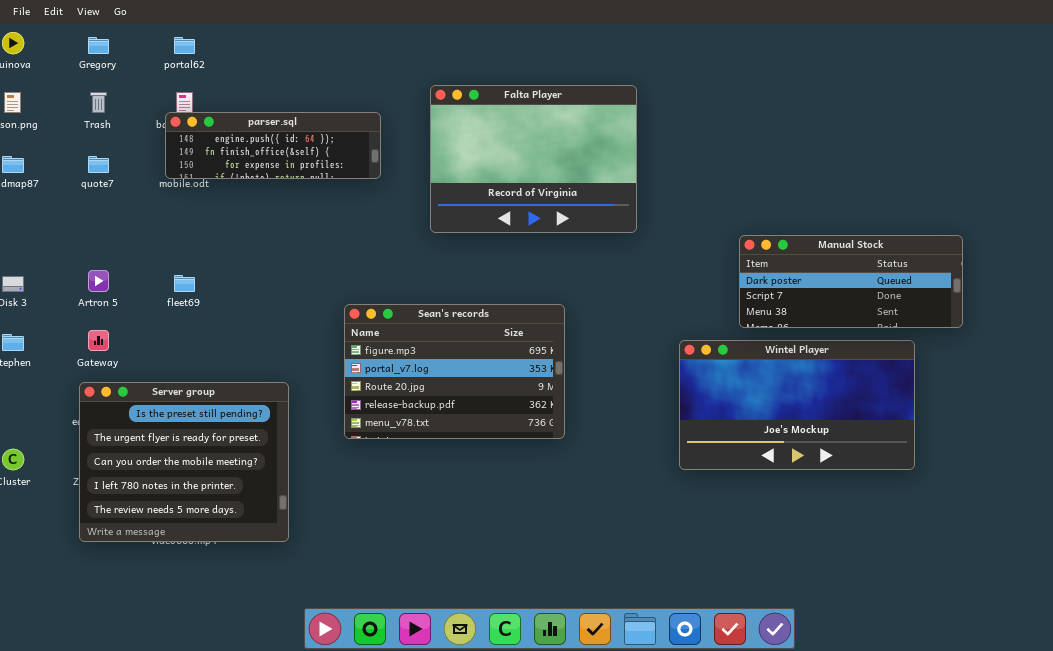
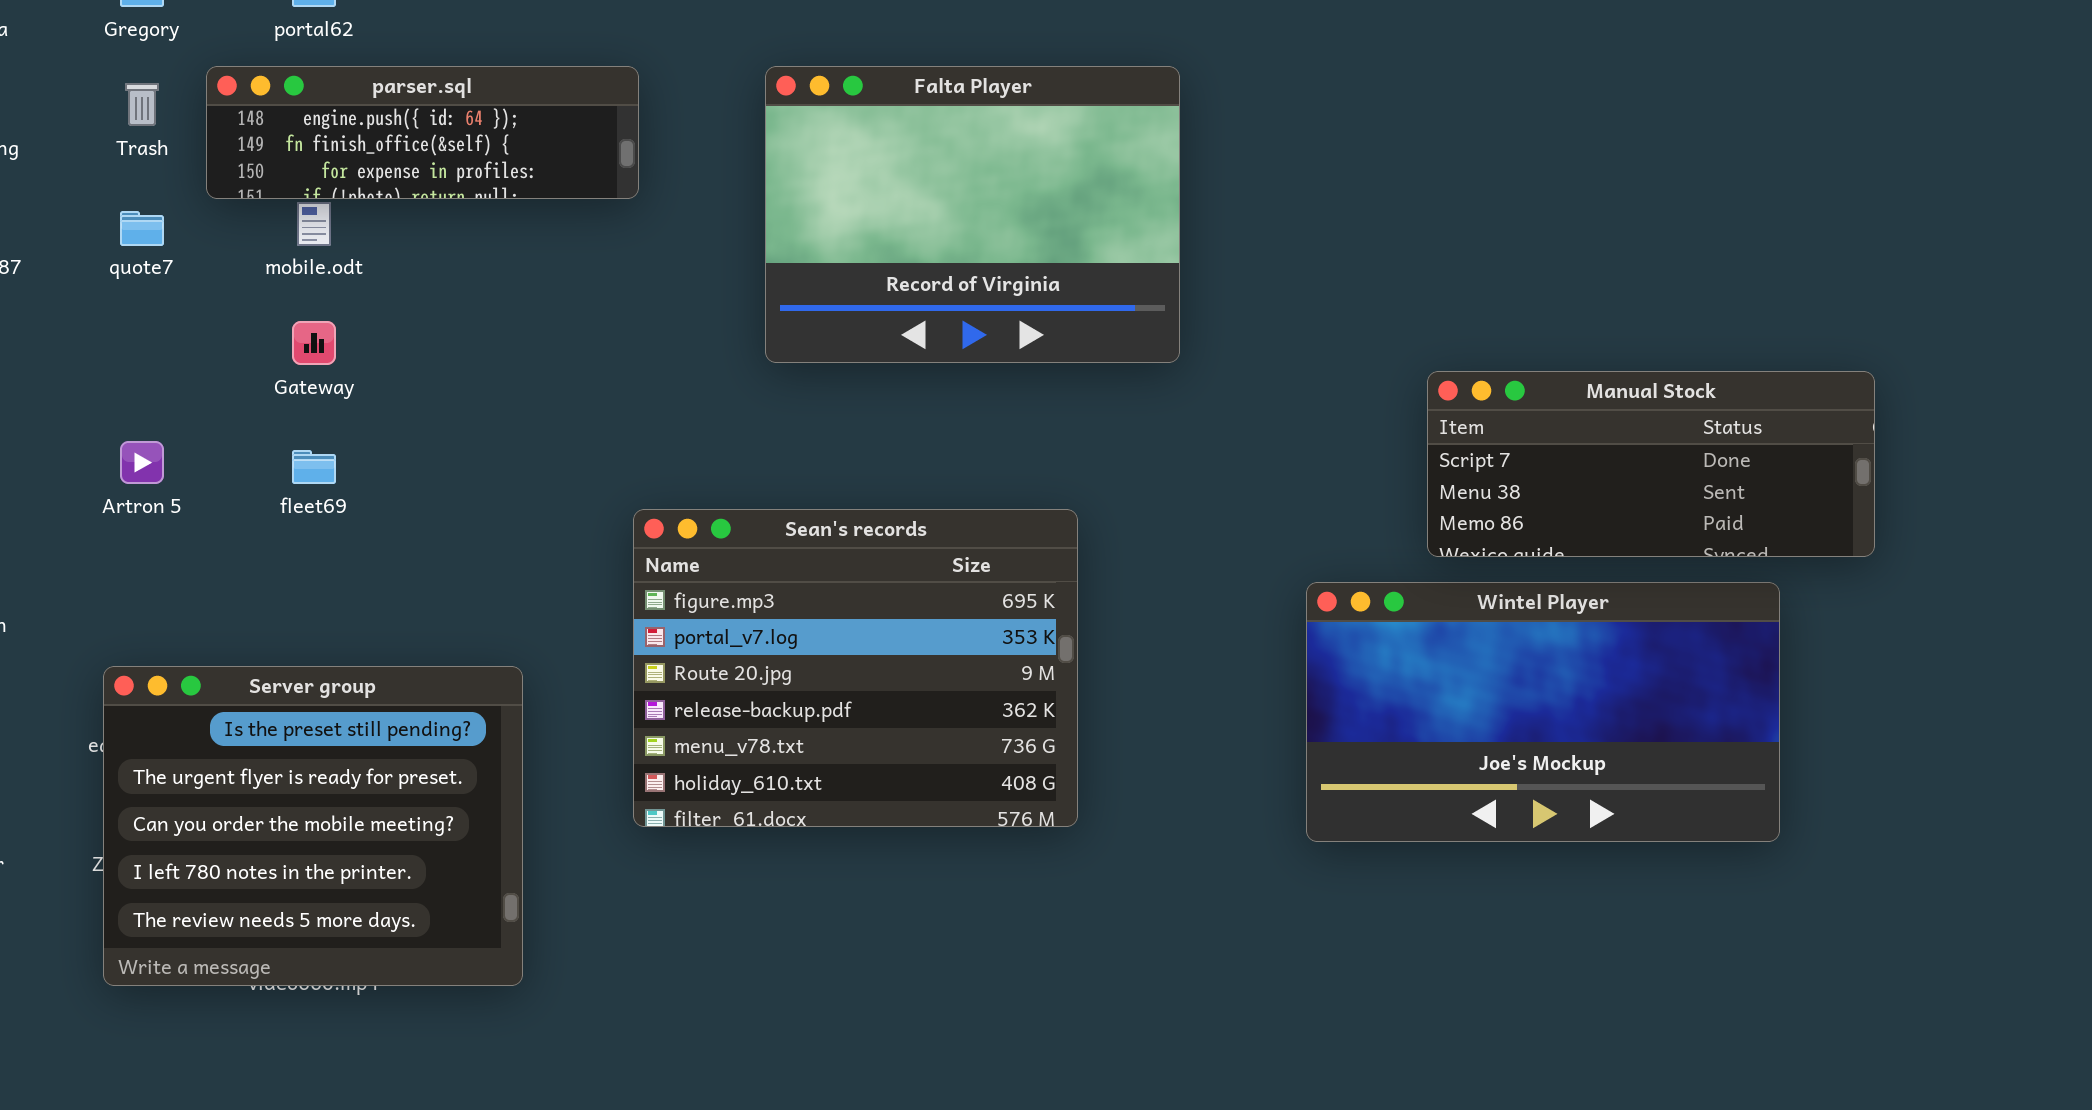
Falta Player: [430,85,637,233] -> [765,66,1180,363], moved
parser.sql: [165,112,381,179] -> [206,66,639,199], moved
Manual Stock: [739,235,963,328] -> [1427,371,1875,557], scrolled down 1 row
Sean's records: [344,304,565,439] -> [633,509,1078,827], resized
Gateway: [88,330,109,351] -> [292,321,336,365], moved

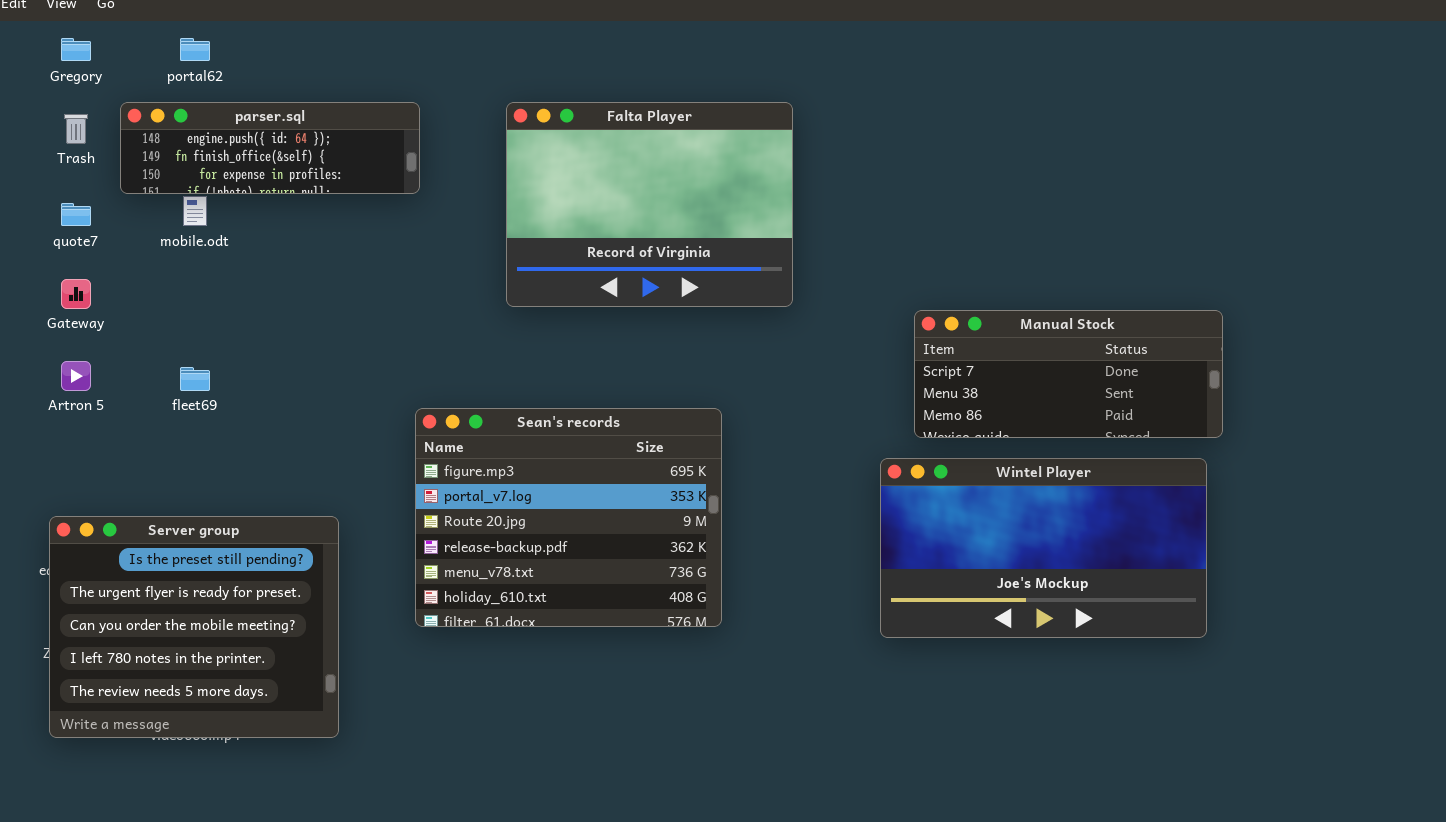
Gateway: [292,321,336,365] -> [61,279,91,309], moved
Manual Stock: [1427,371,1875,557] -> [914,310,1223,438], moved

